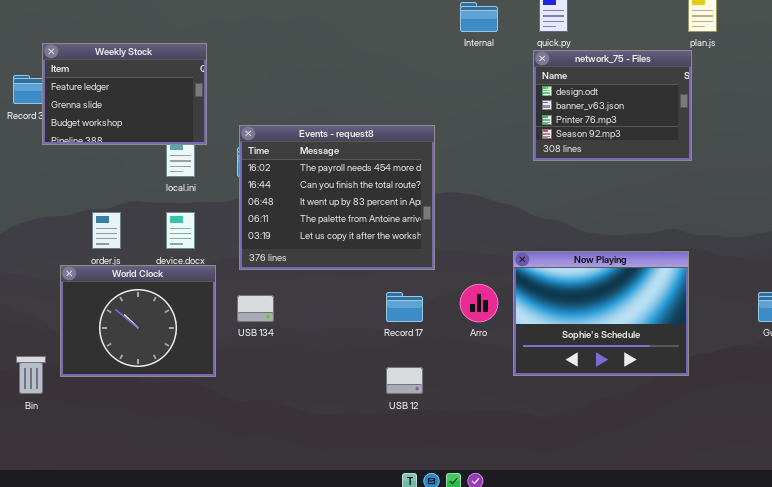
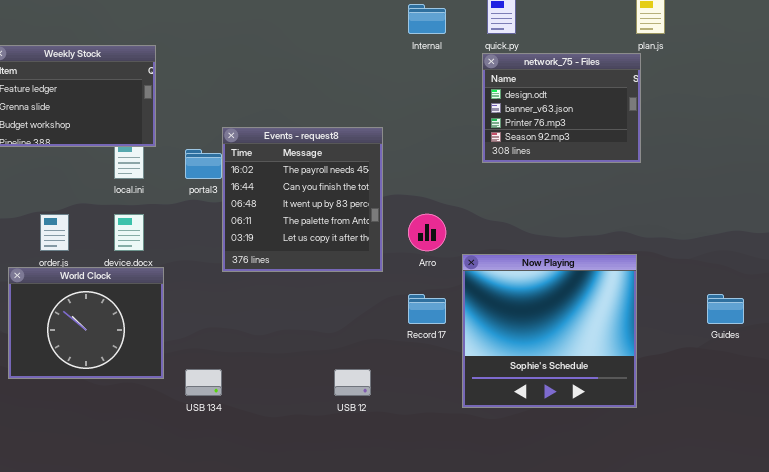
Events - request8: [239,125,435,270] -> [222,127,383,272], resized
Now Playing: [513,251,689,376] -> [462,254,637,408], resized
Arro: [460,284,498,322] -> [408,214,446,251], moved
Record 17: [386,292,423,322] -> [408,294,446,324], moved
USB 134: [237,295,274,322] -> [185,369,222,396], moved

